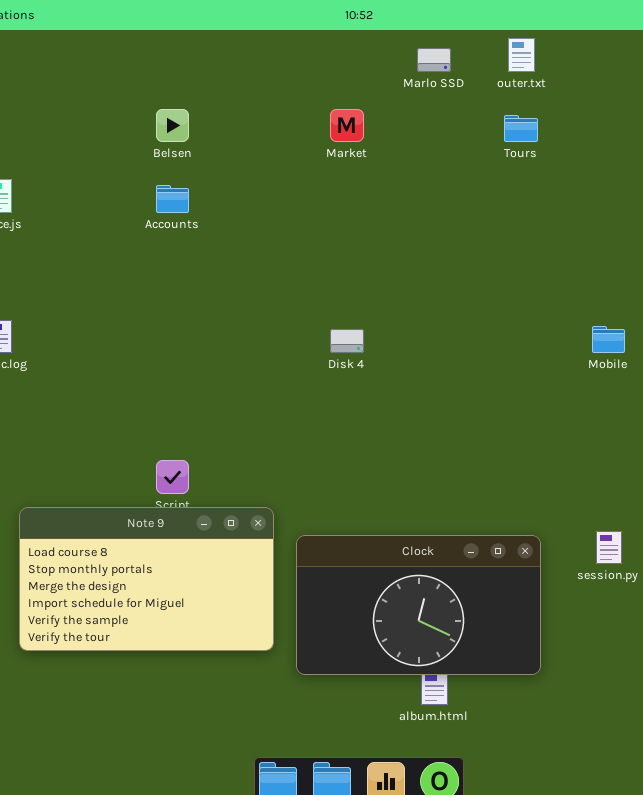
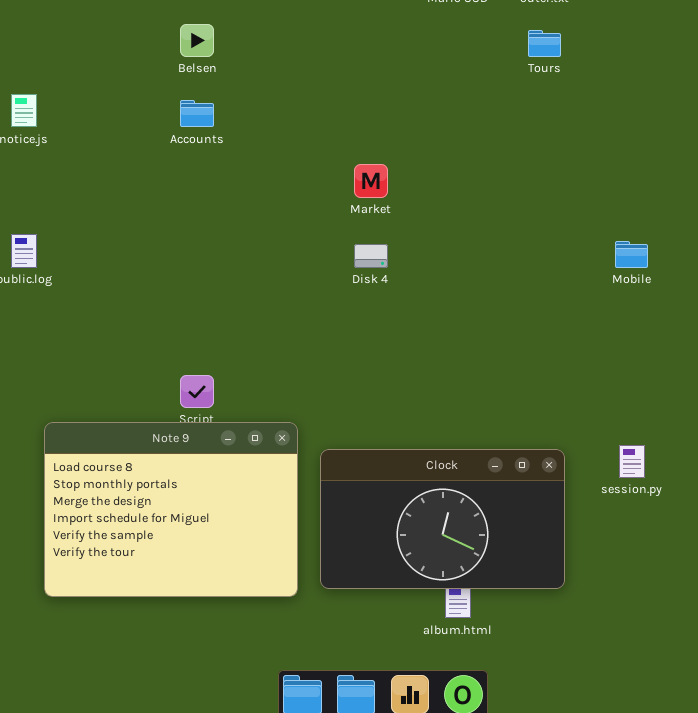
Market: [330,109,364,142] -> [354,164,388,198], moved
Note 9: [19,507,274,651] -> [44,422,298,597], resized

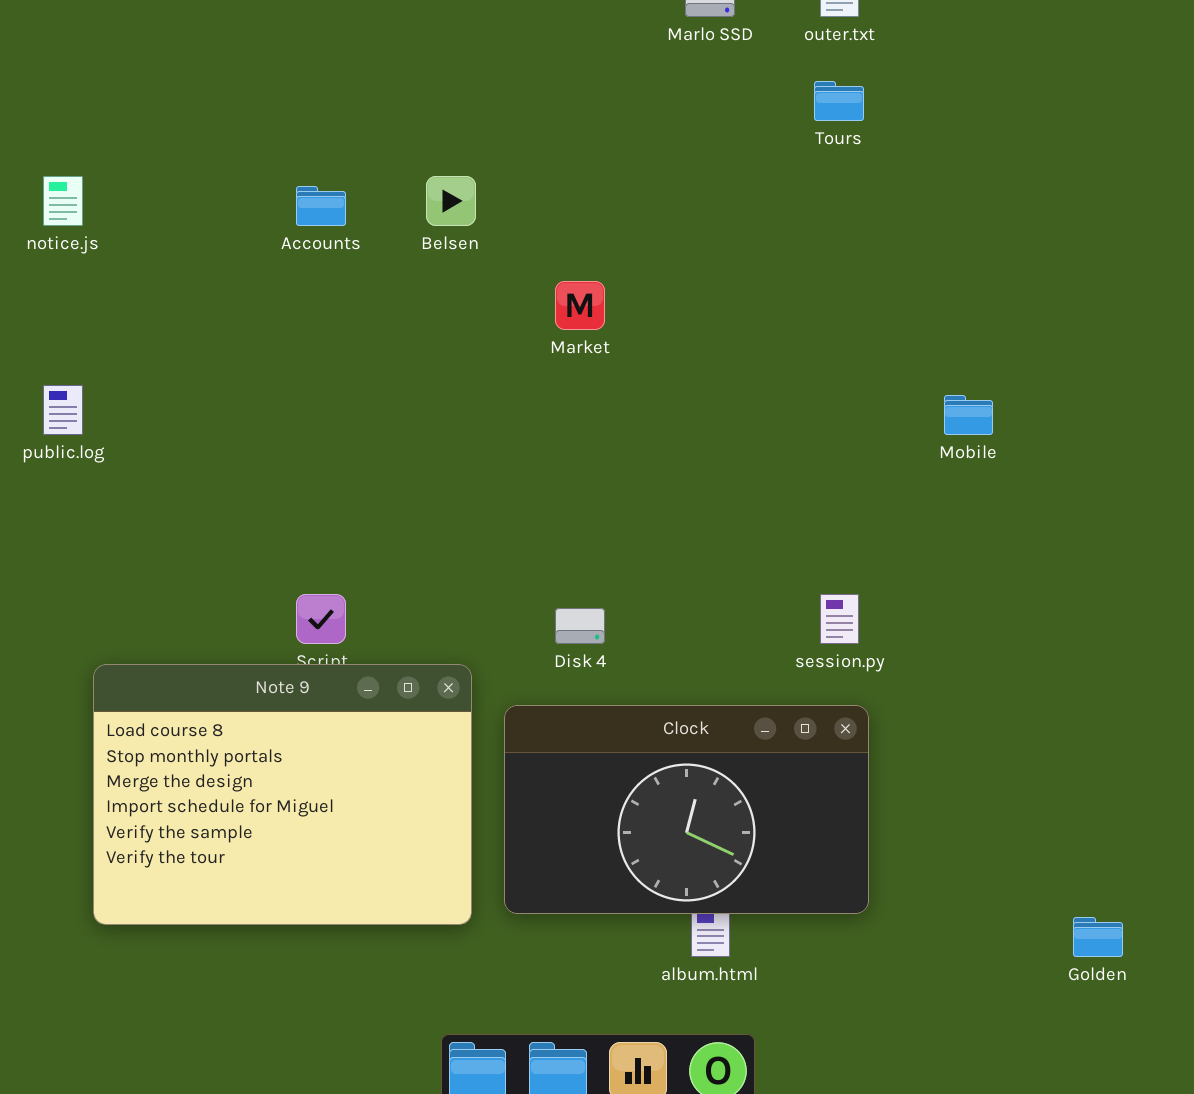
Belsen: [180,24,214,57] -> [426,176,476,226], moved
Disk 4: [354,244,388,268] -> [555,608,605,644], moved
session.py: [619,445,645,478] -> [820,594,859,644], moved

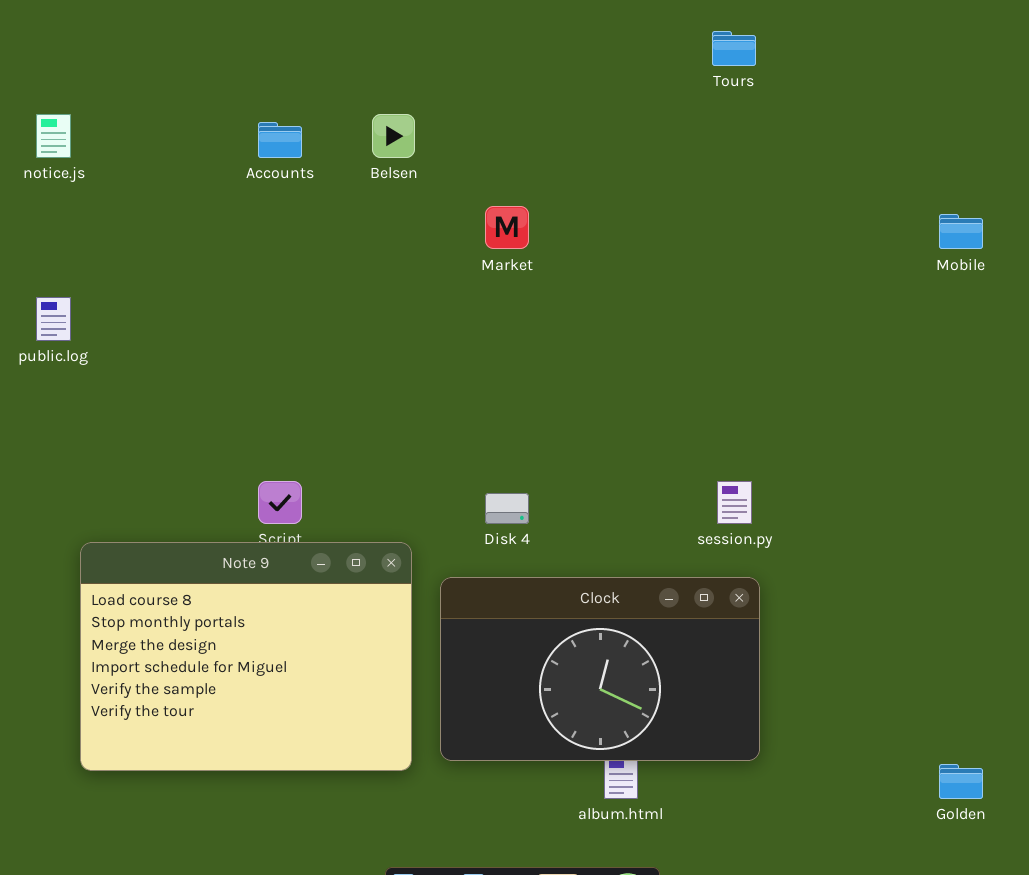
Mobile: [944,395,993,435] -> [939,214,983,249], moved

